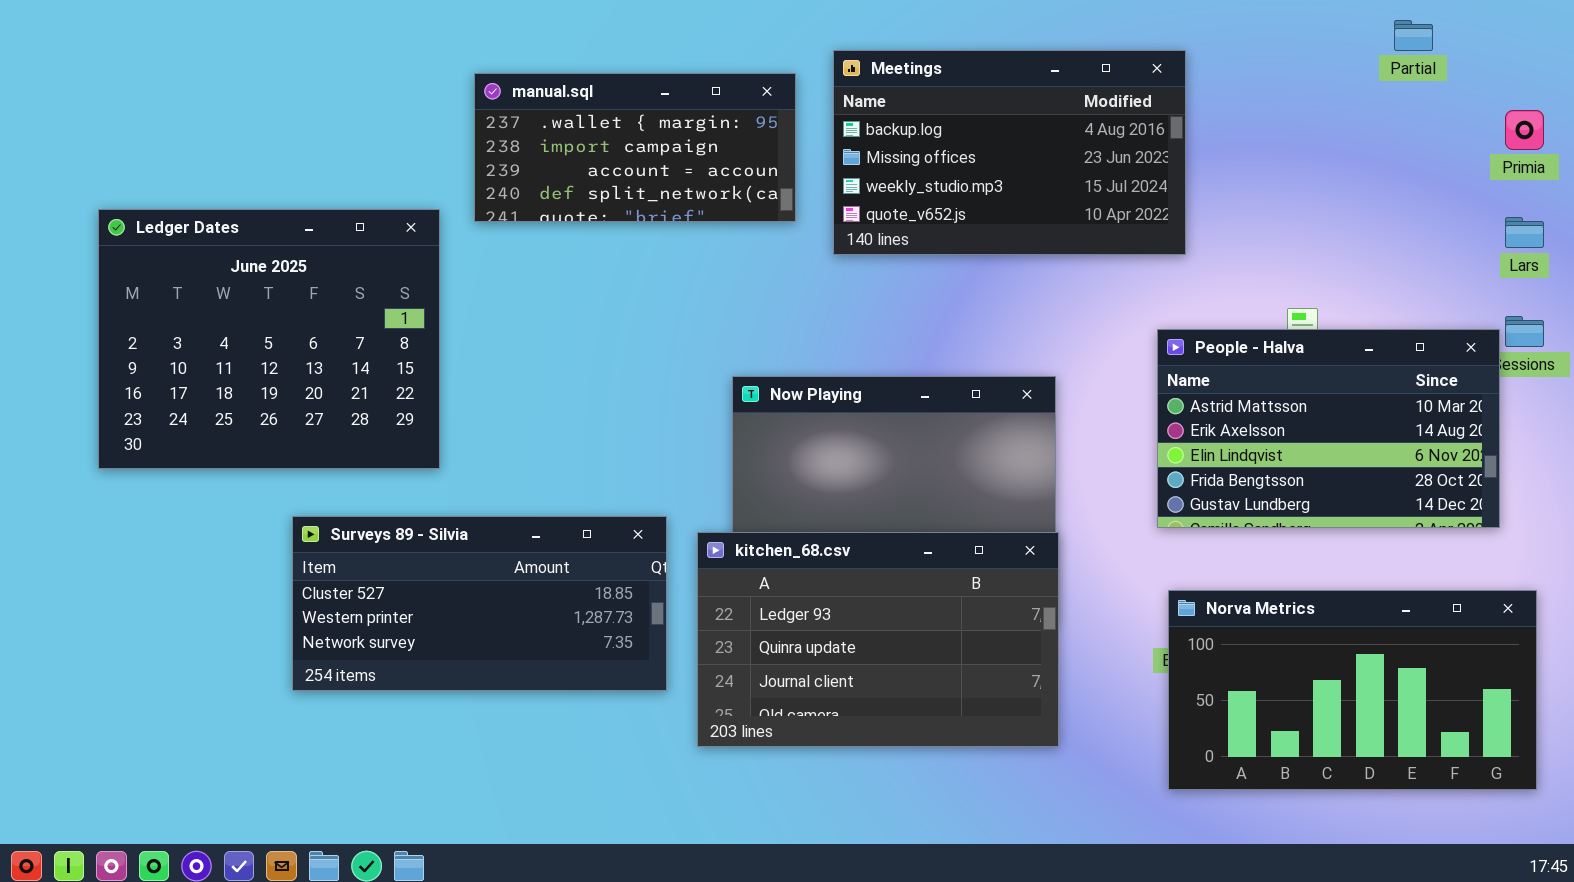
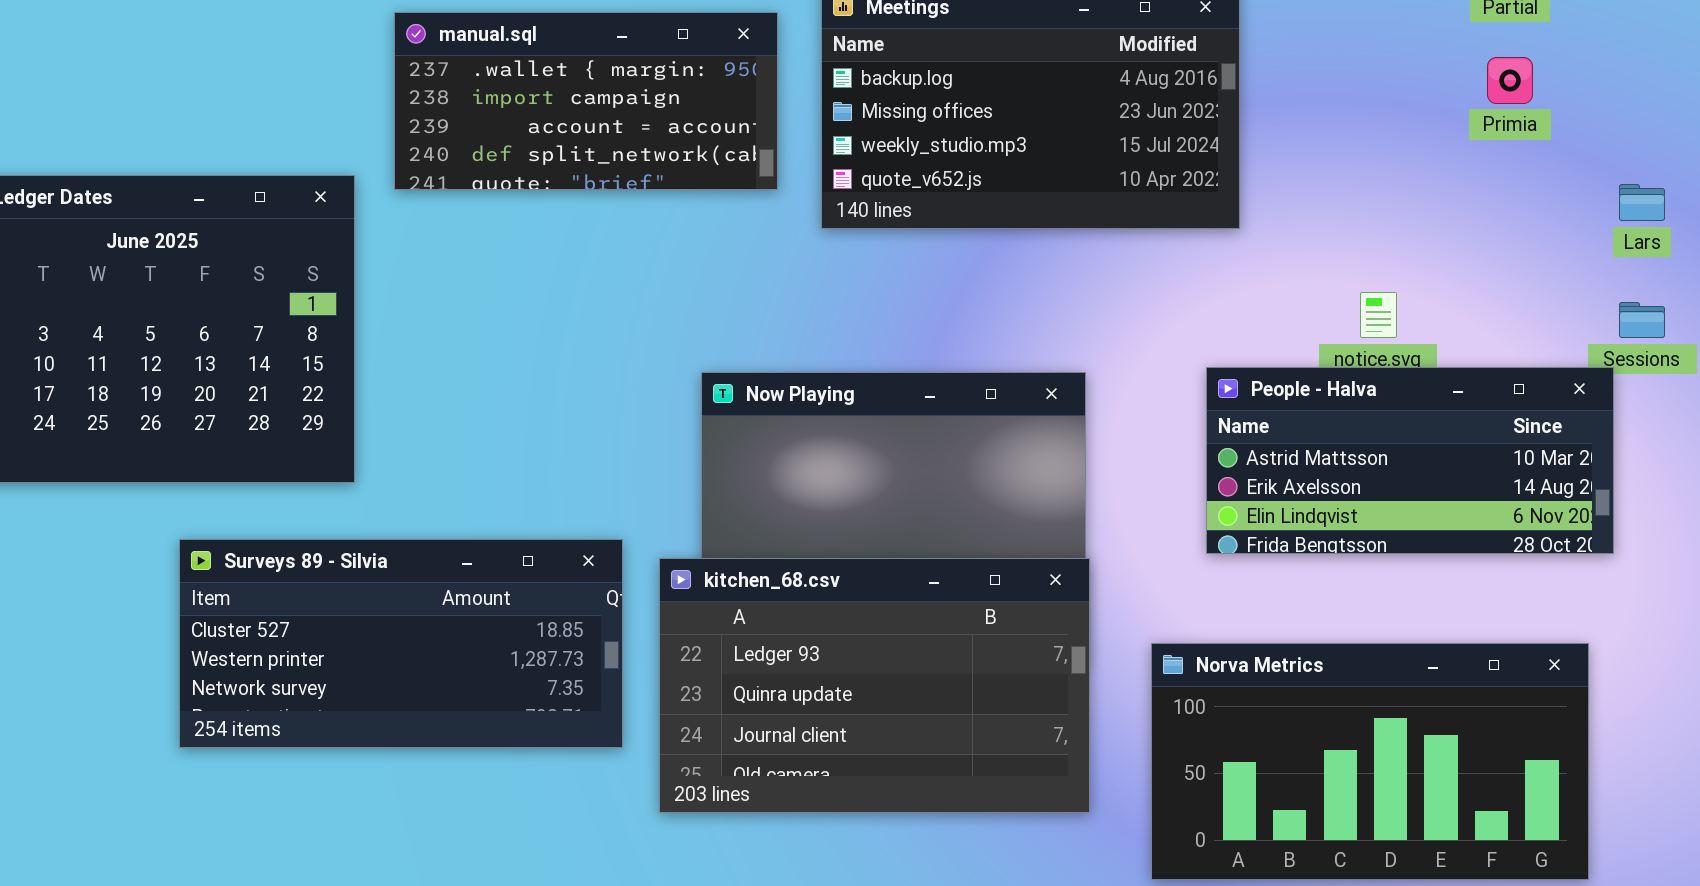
Primia: [1505,110,1544,150] -> [1487,57,1533,104], moved
People - Halva: [1157,329,1500,528] -> [1206,367,1614,554], resized
Norva Metrics: [1168,590,1537,790] -> [1151,643,1589,880], moved

